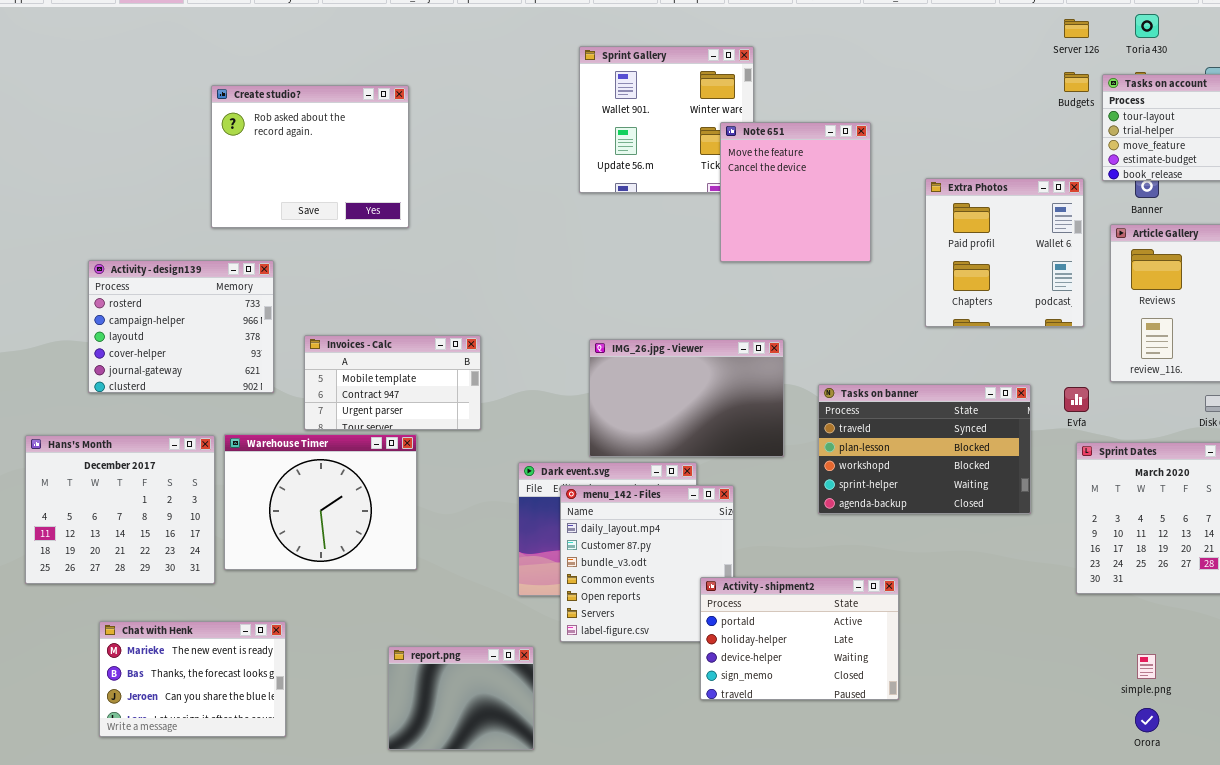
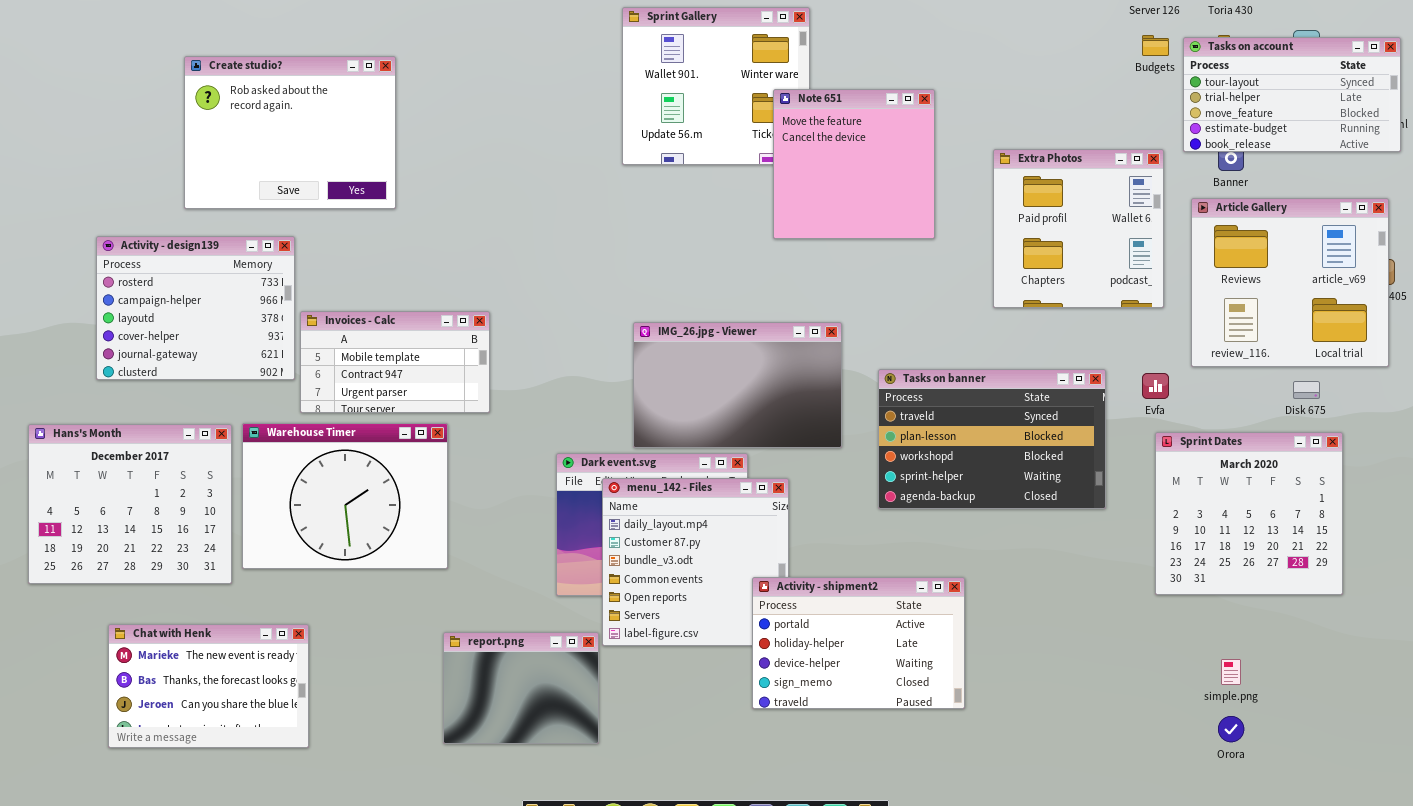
Create studio?: [211,85,409,228] -> [184,56,396,209], moved
Invoices - Calc: [304,335,481,430] -> [300,311,490,413], moved
report.png: [388,646,534,750] -> [443,632,599,744], moved

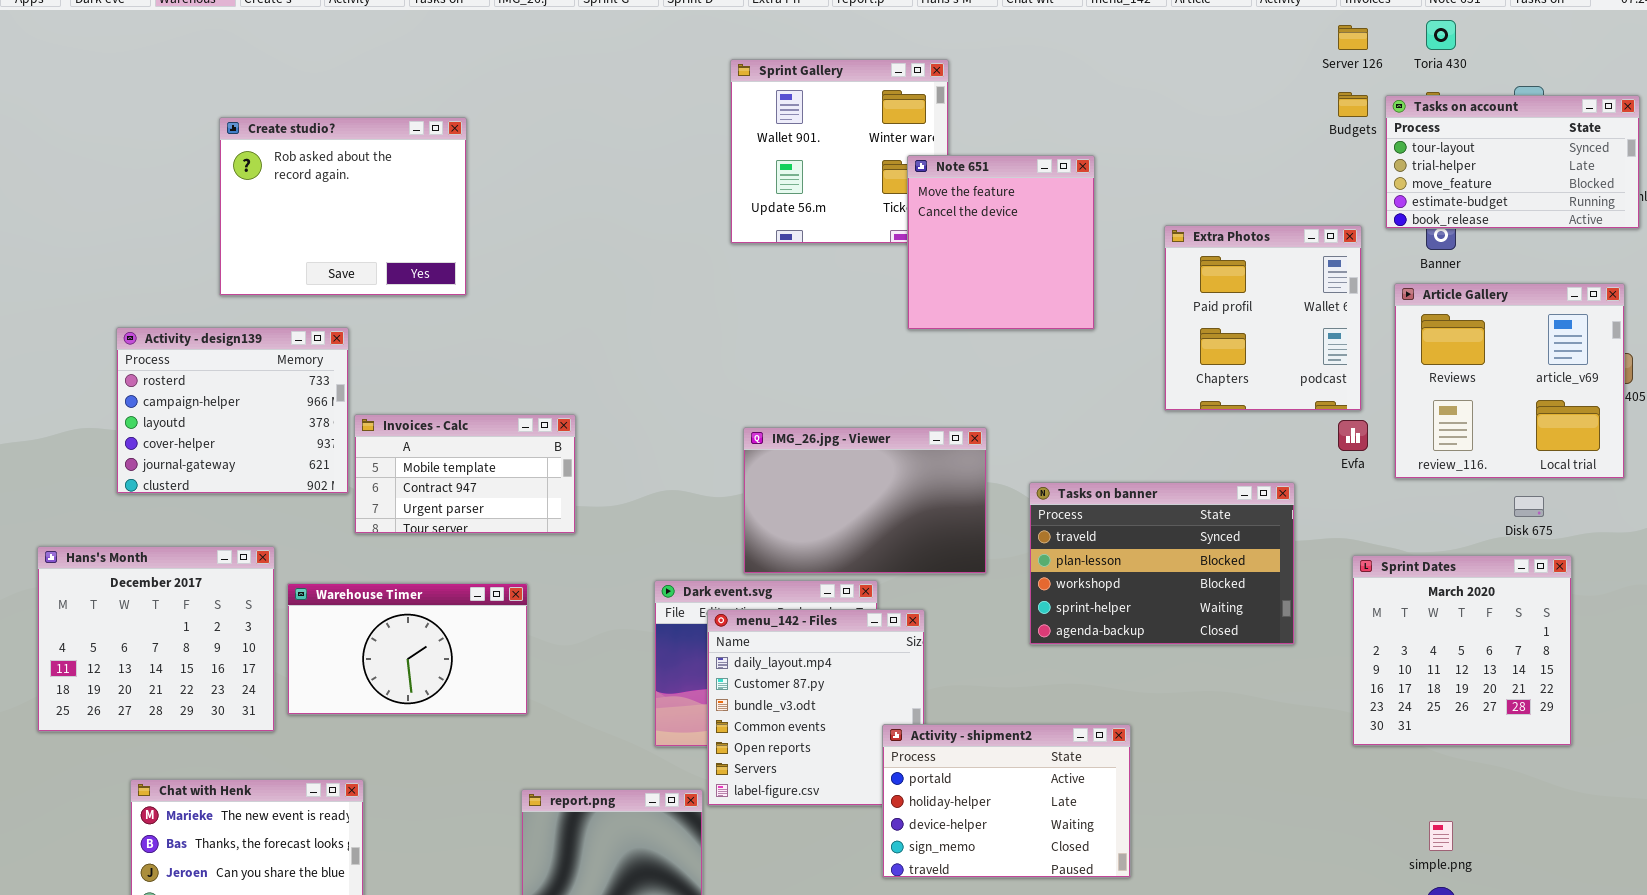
Evfa: [1142,373,1169,399] -> [1338,420,1368,451], moved
Warehouse Timer: [242,423,448,569] -> [287,583,528,715], resized

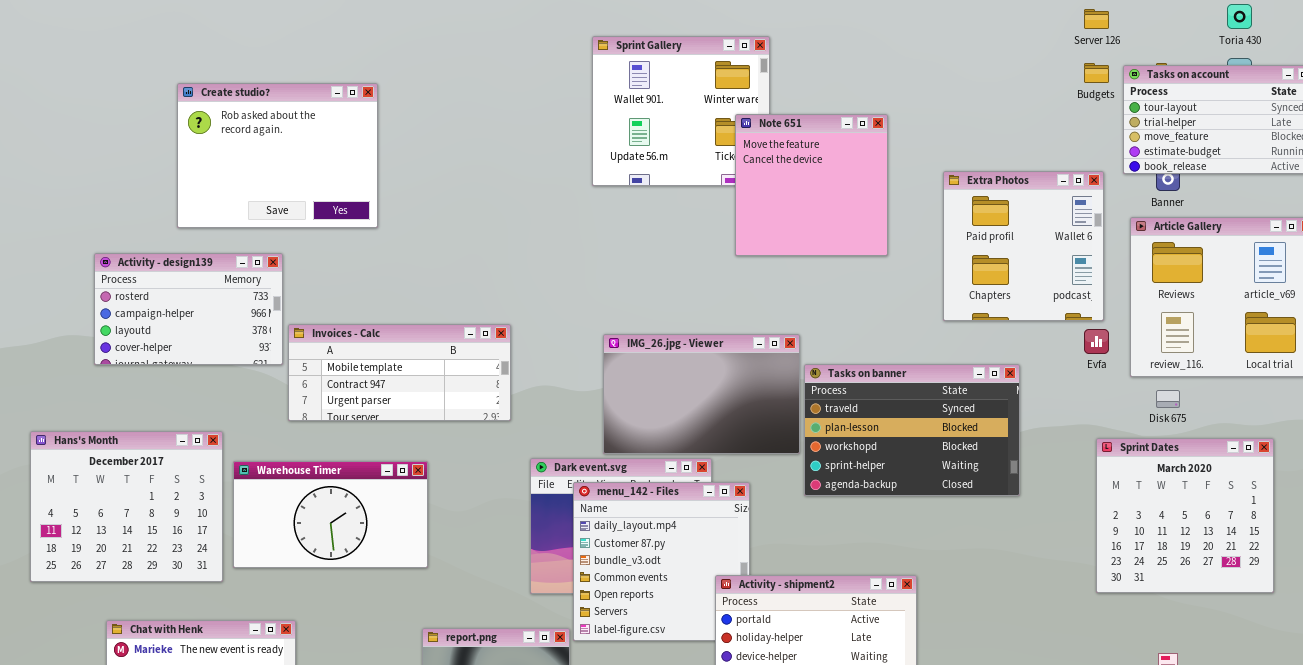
Toria 430: [1426,20,1456,50] -> [1227,4,1252,29], moved
Activity - design139: [116,327,349,494] -> [94,253,283,365], resized
Invoices - Calc: [354,414,576,534] -> [288,324,511,421], resized
Tasks on banner: [1029,482,1295,645] -> [804,364,1020,496], moved
Disk 675: [1514,496,1544,517] -> [1156,390,1180,408], moved

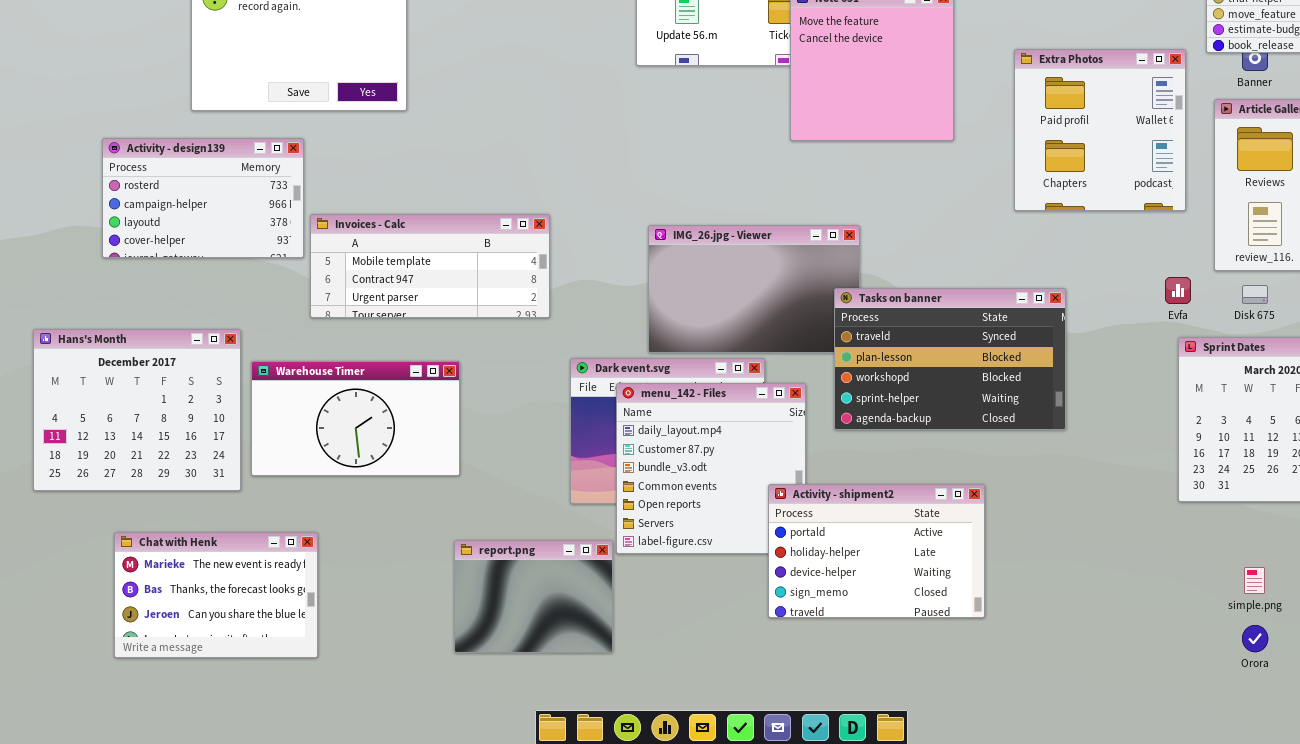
Evfa: [1084,329,1109,354] -> [1165,277,1191,304], moved
Tasks on banner: [804,364,1020,496] -> [834,288,1066,430], moved

